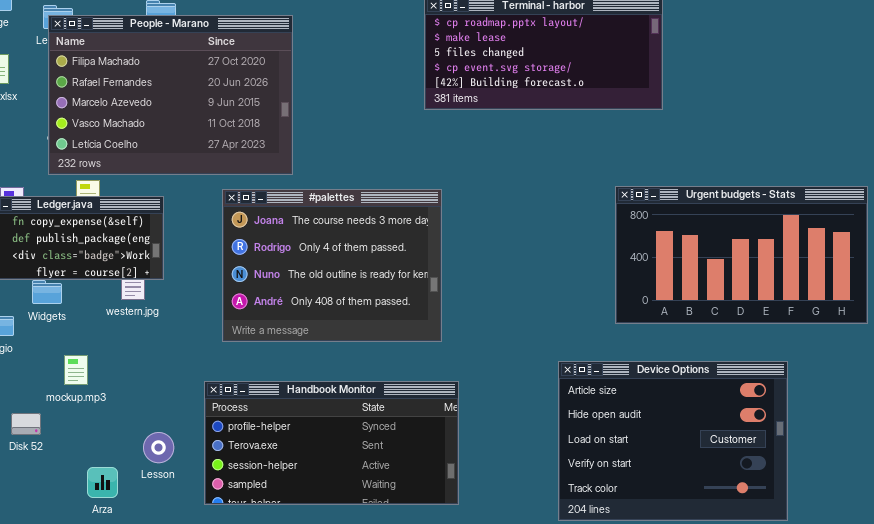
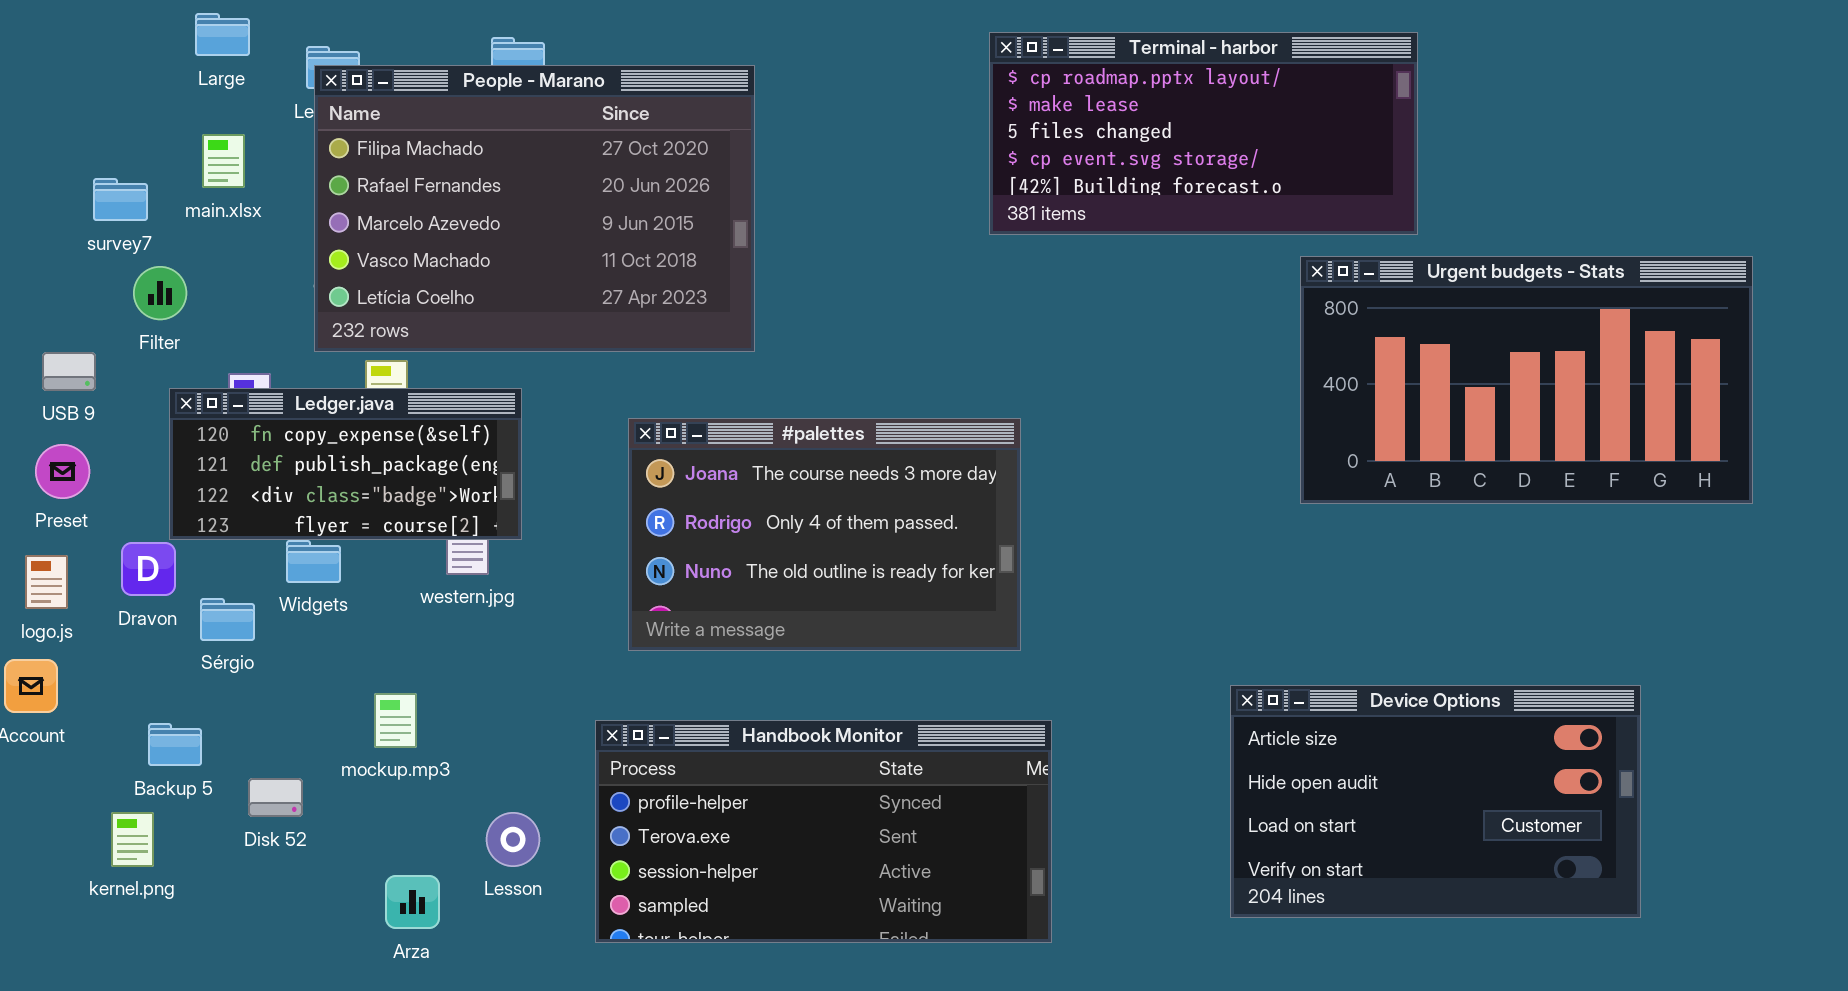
Urgent budgets - Stats: [615,186,868,324] -> [1300,256,1753,504], moved
#palettes: [222,189,442,342] -> [628,418,1021,651], resized
mockup.mp3: [64,355,88,385] -> [374,693,417,748], moved
Device Options: [558,361,788,521] -> [1230,685,1641,918], resized

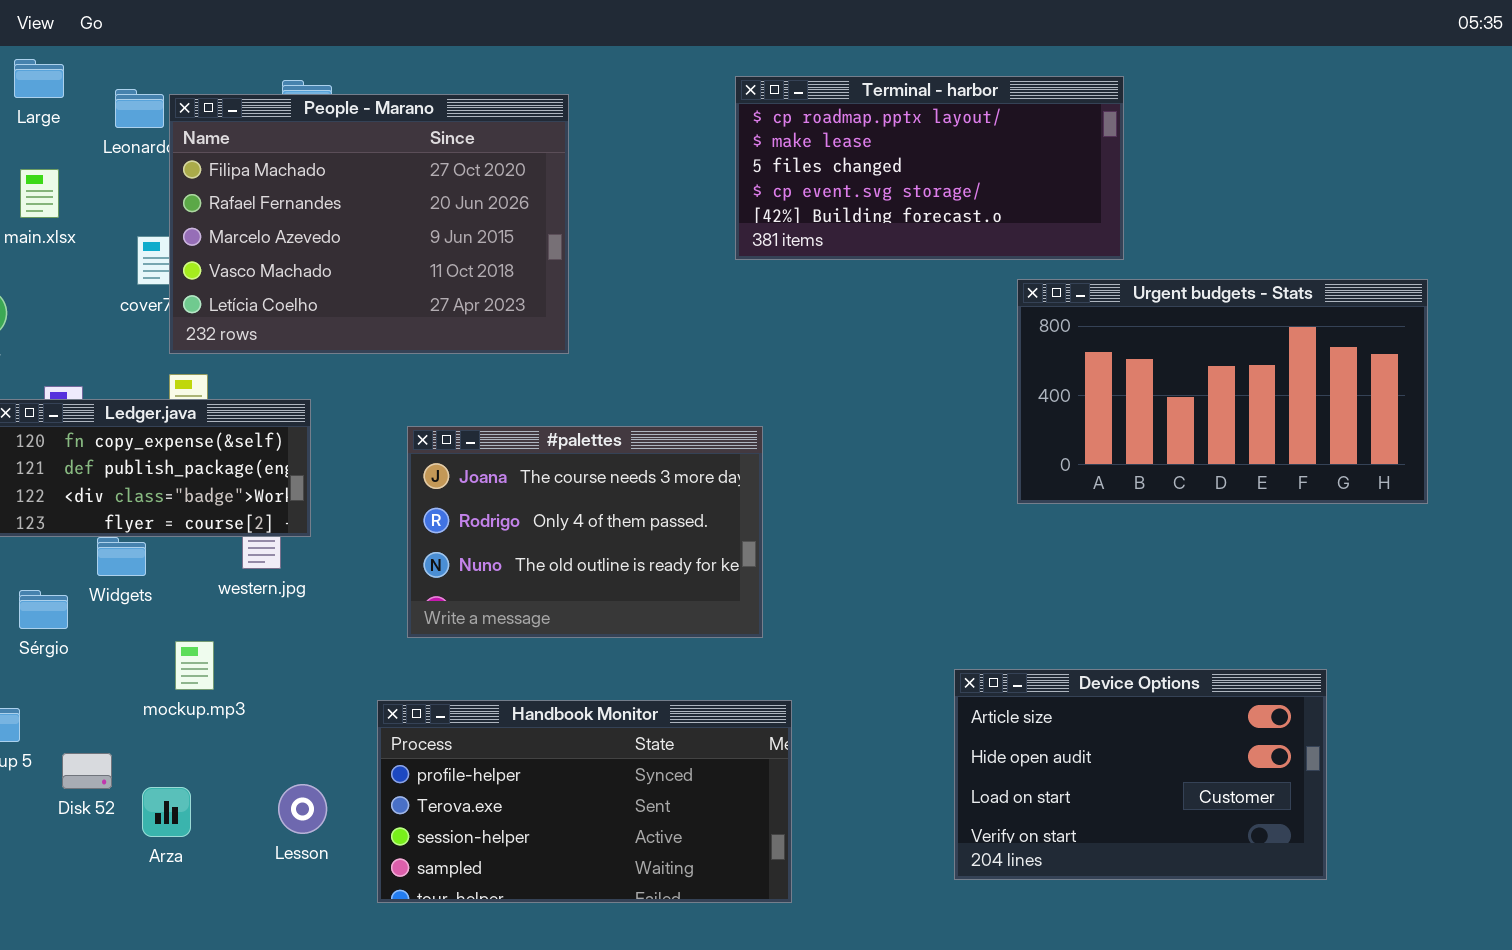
People - Marano: [314,65,755,352] -> [169,94,569,354], moved
mockup.mp3: [374,693,417,748] -> [175,641,214,690], moved
Arza: [385,875,440,929] -> [142,787,191,837], moved

